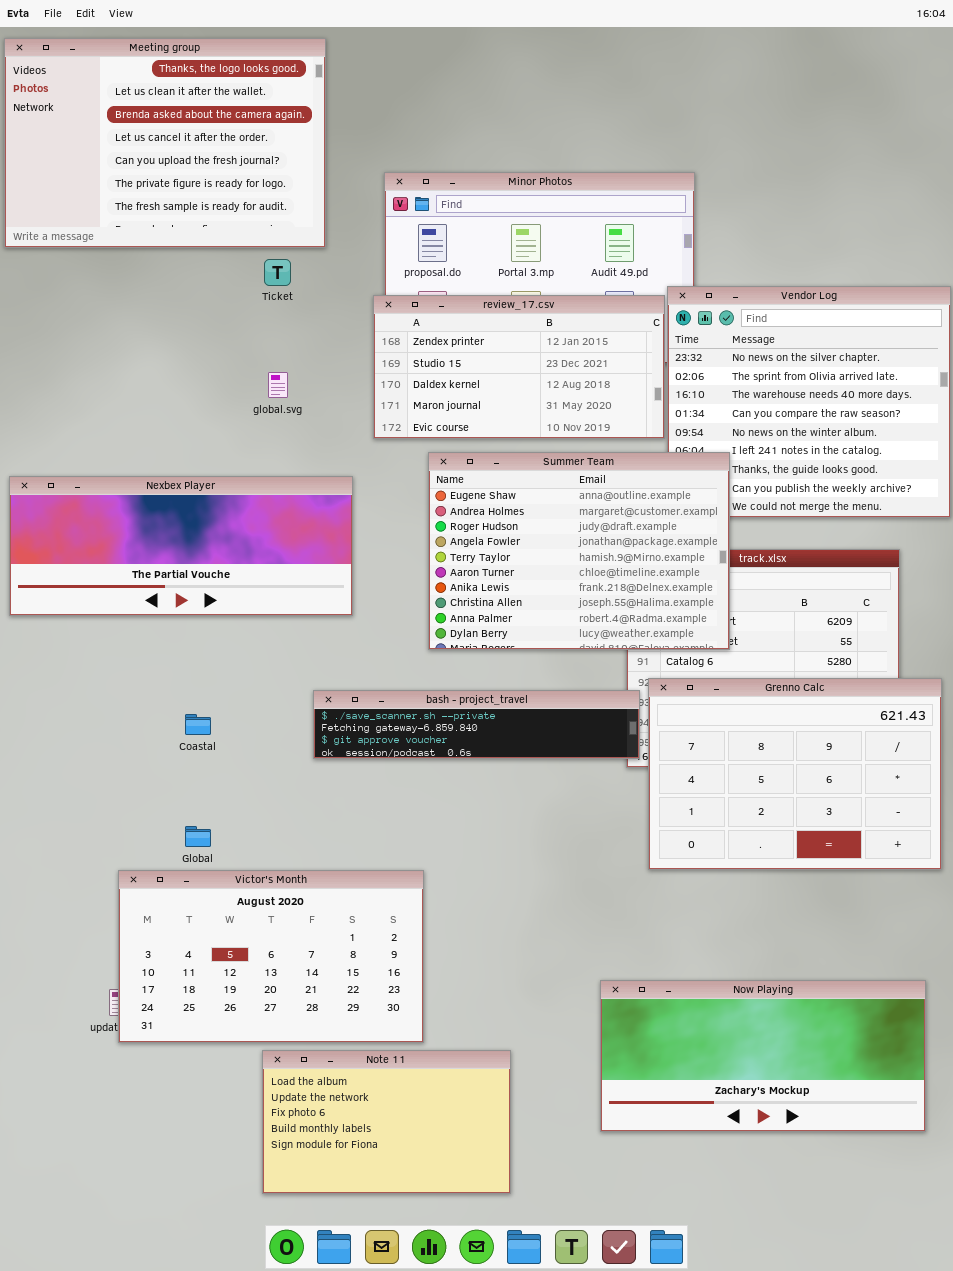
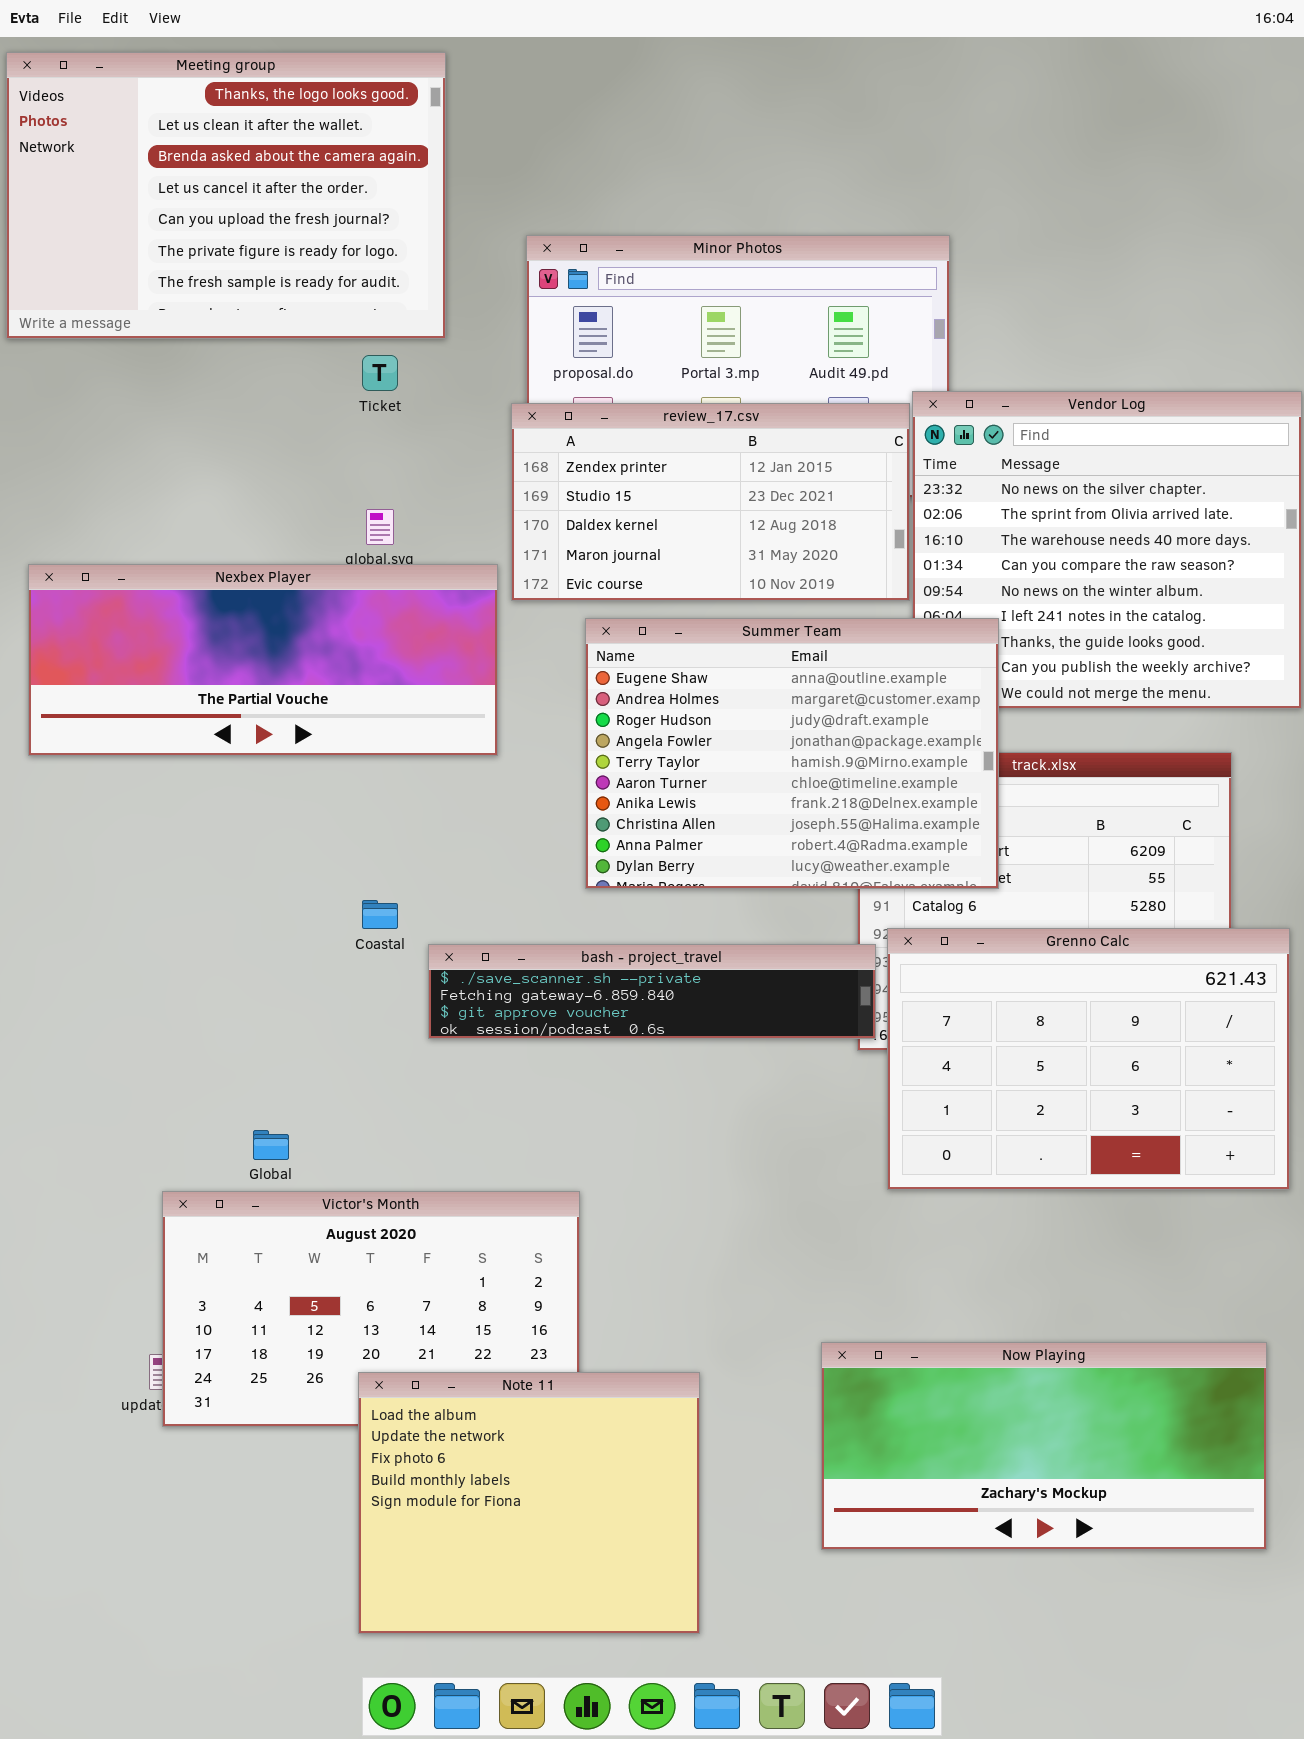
Nexbex Player: [9,476,353,616] -> [28,564,498,756], moved
Coastal: [185,714,211,735] -> [362,900,398,929], moved
Note 11: [262,1050,511,1194] -> [358,1372,700,1634], resized

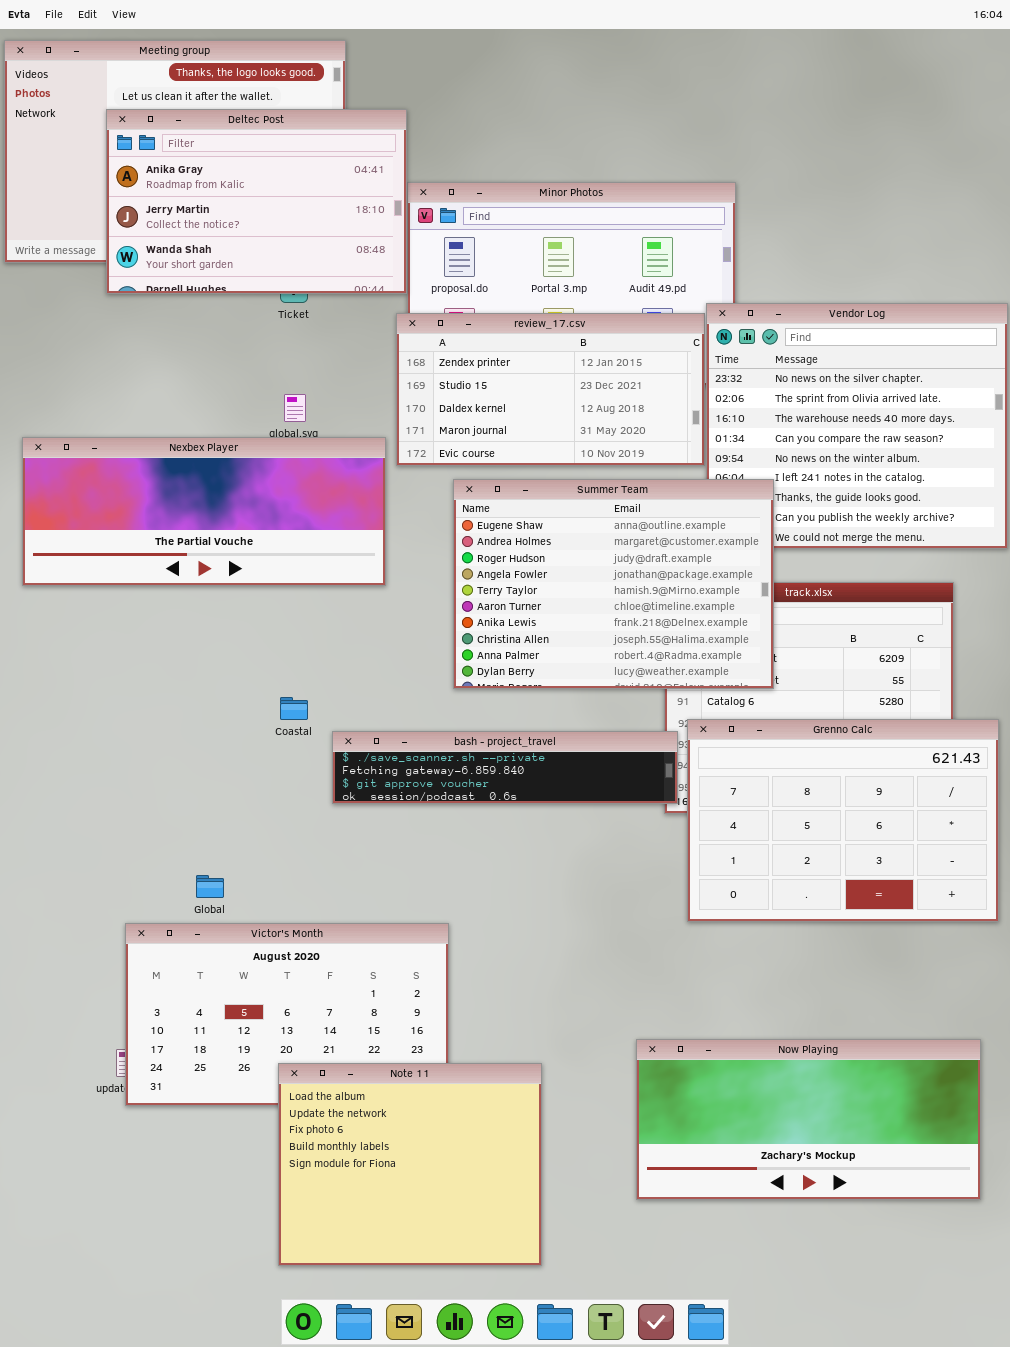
Deltec Post: none -> [106,109,407,294], opened

